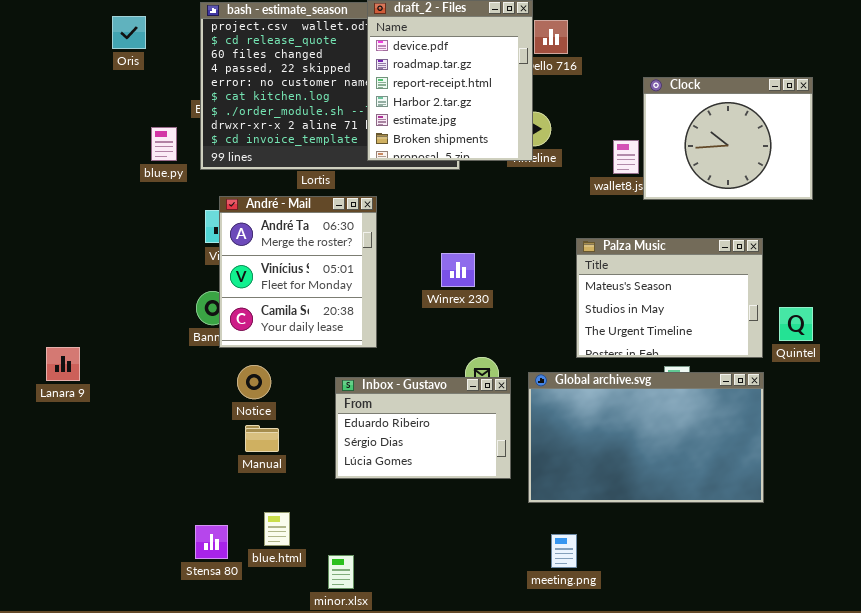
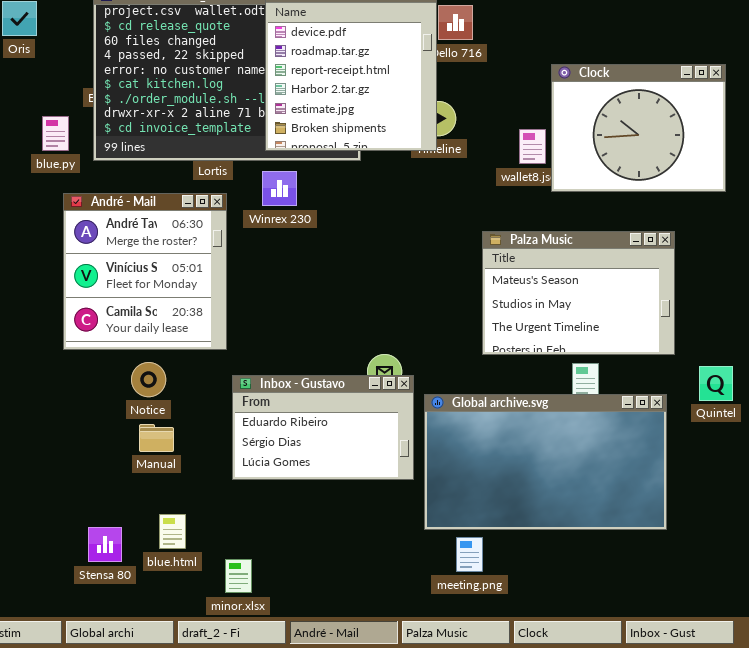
André - Mail: [219,196,377,348] -> [63,193,227,350], moved
Winrex 230: [441,253,475,287] -> [262,171,297,206], moved
Quintel: [779,307,813,341] -> [699,366,733,401], moved
Global archive.svg: [528,372,764,503] -> [424,394,667,530], moved

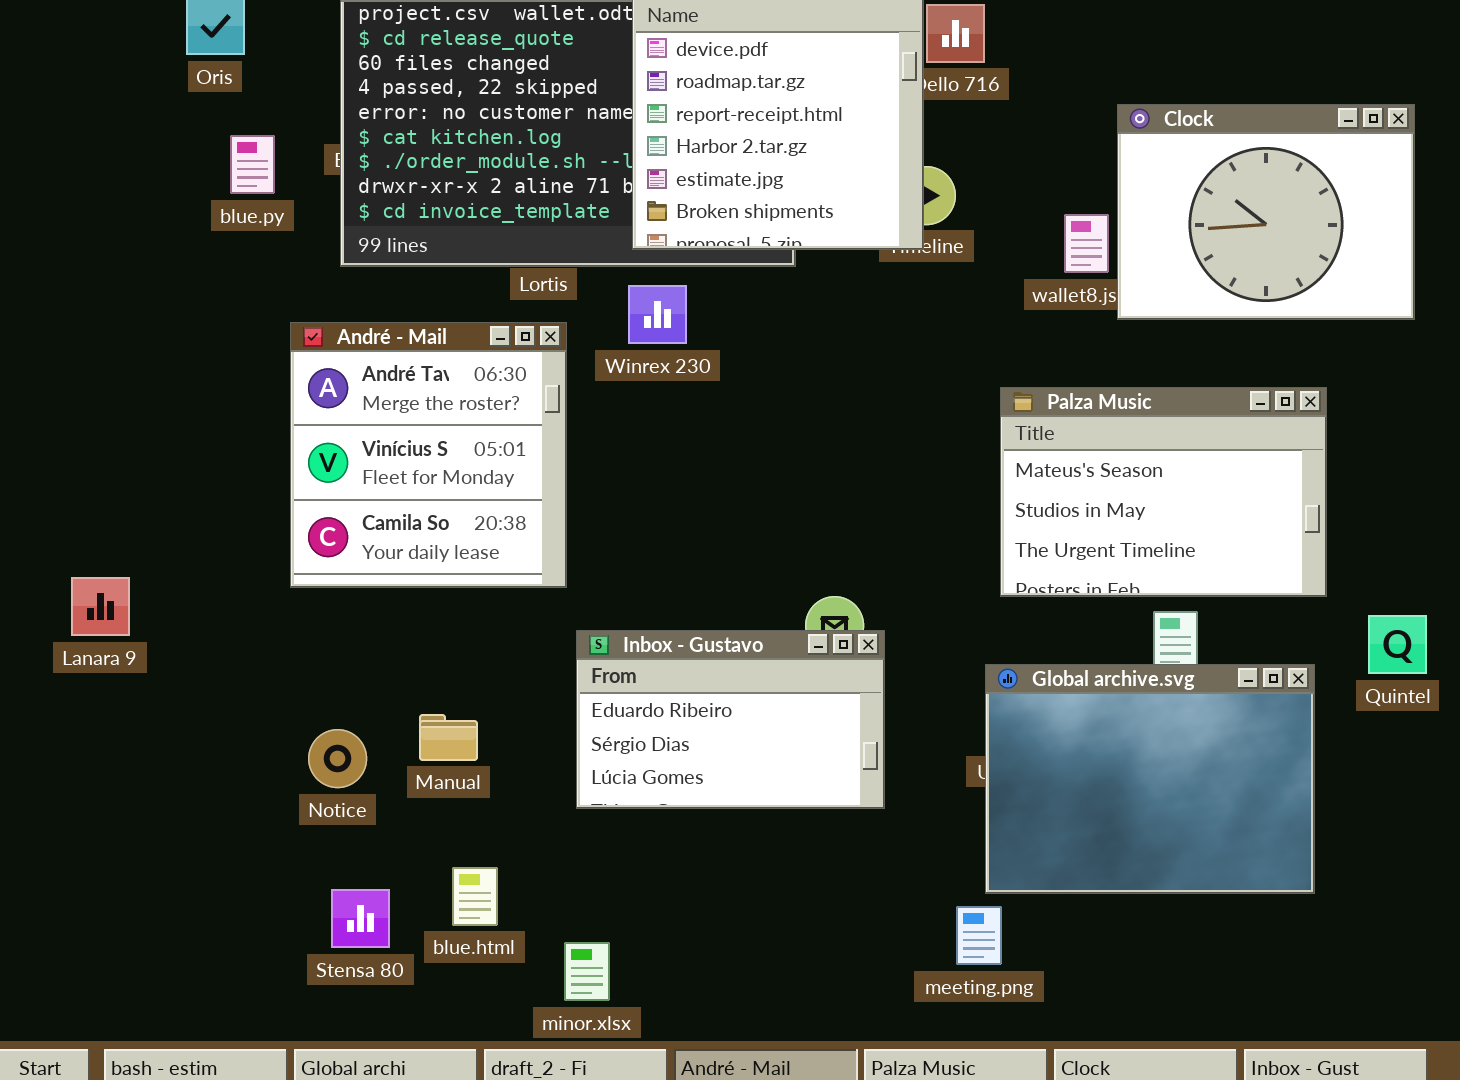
blue.py: [42,116,69,151] -> [230,135,275,194], moved
Notice: [131,362,166,397] -> [308,729,367,788], moved
Global archive.svg: [424,394,667,530] -> [985,664,1315,894], resized

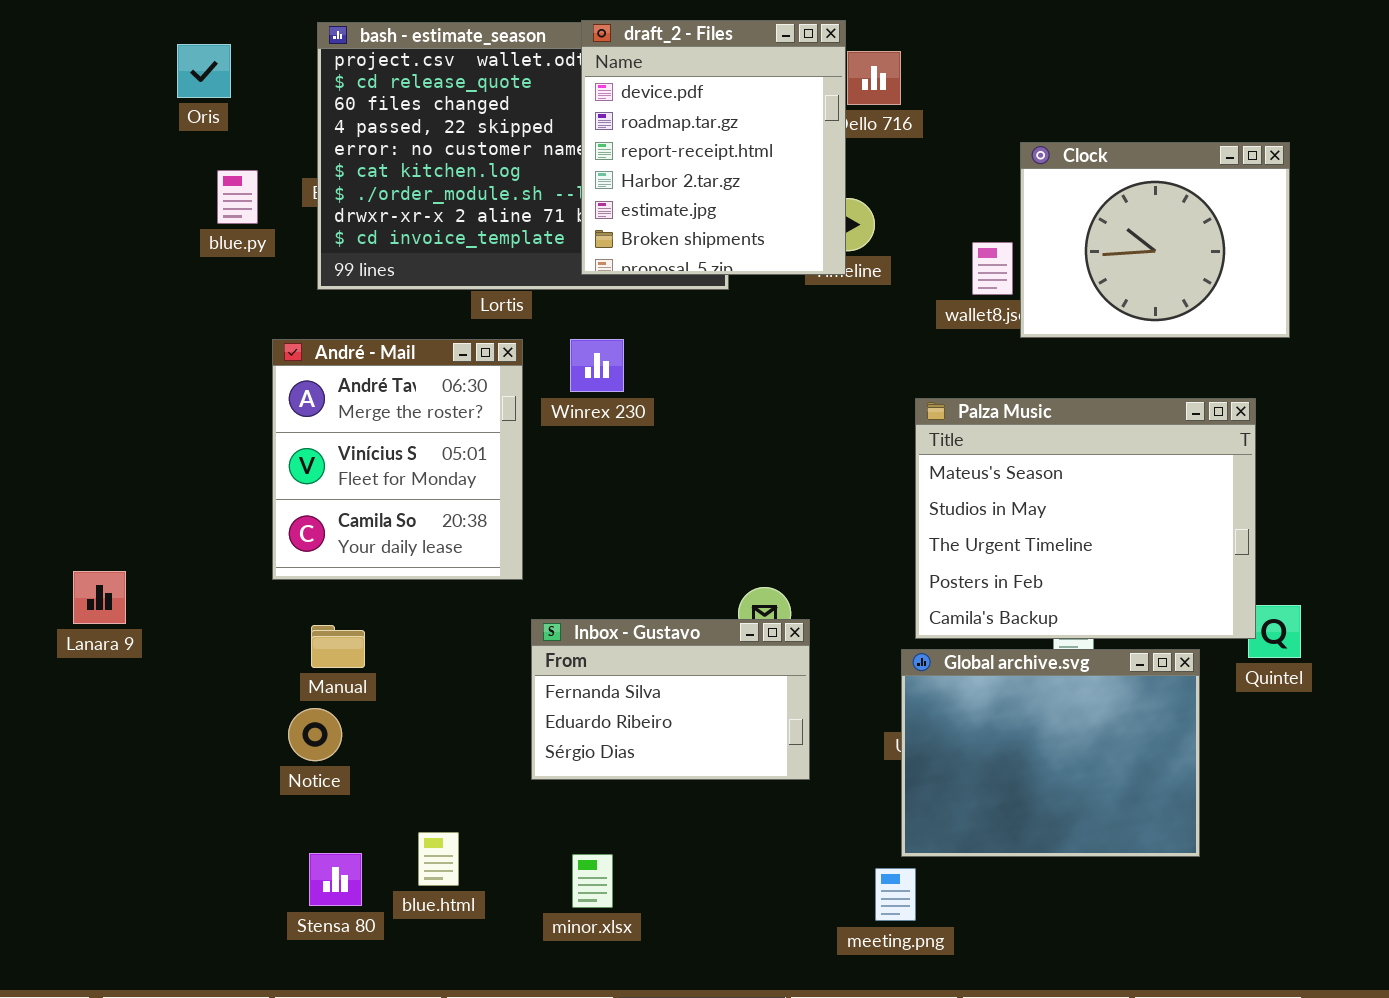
Winrex 230: [628,285,687,344] -> [570,339,624,392], moved
Palza Music: [1000,387,1327,597] -> [915,398,1256,639], resized
Inbox - Gustavo: [576,630,885,809] -> [531,619,810,780], scrolled up 1 row
Manual: [419,714,478,761] -> [311,625,365,668], moved
minor.xlsx: [564,942,610,1001] -> [572,854,613,908], moved

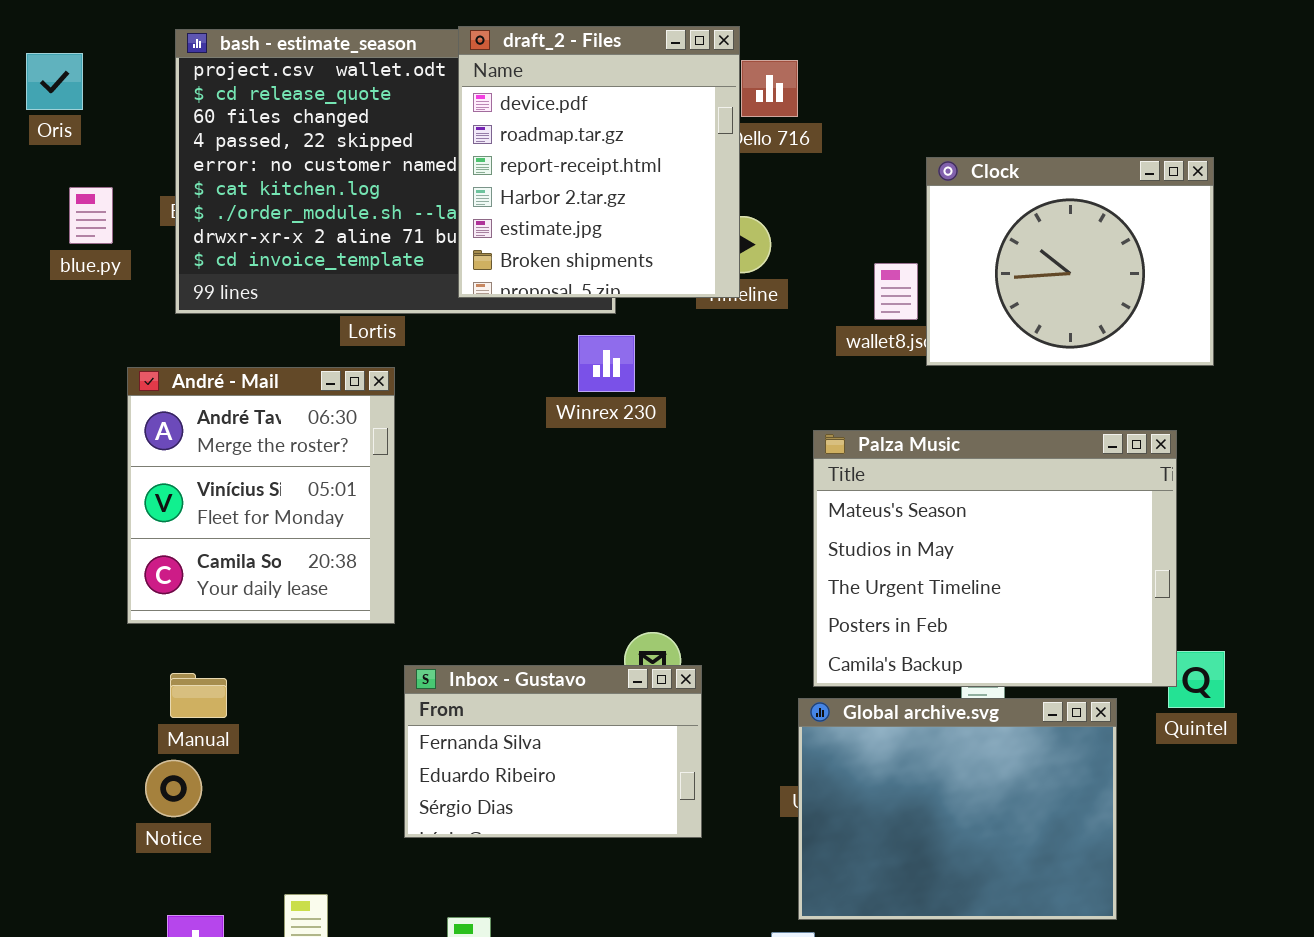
Winrex 230: [570,339,624,392] -> [578,335,635,392], moved

